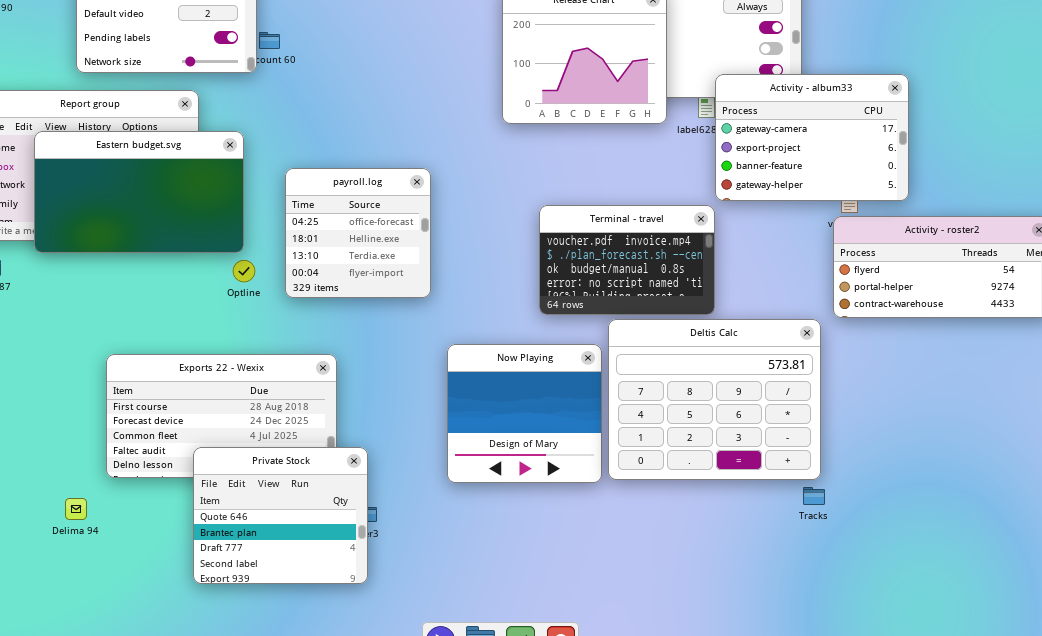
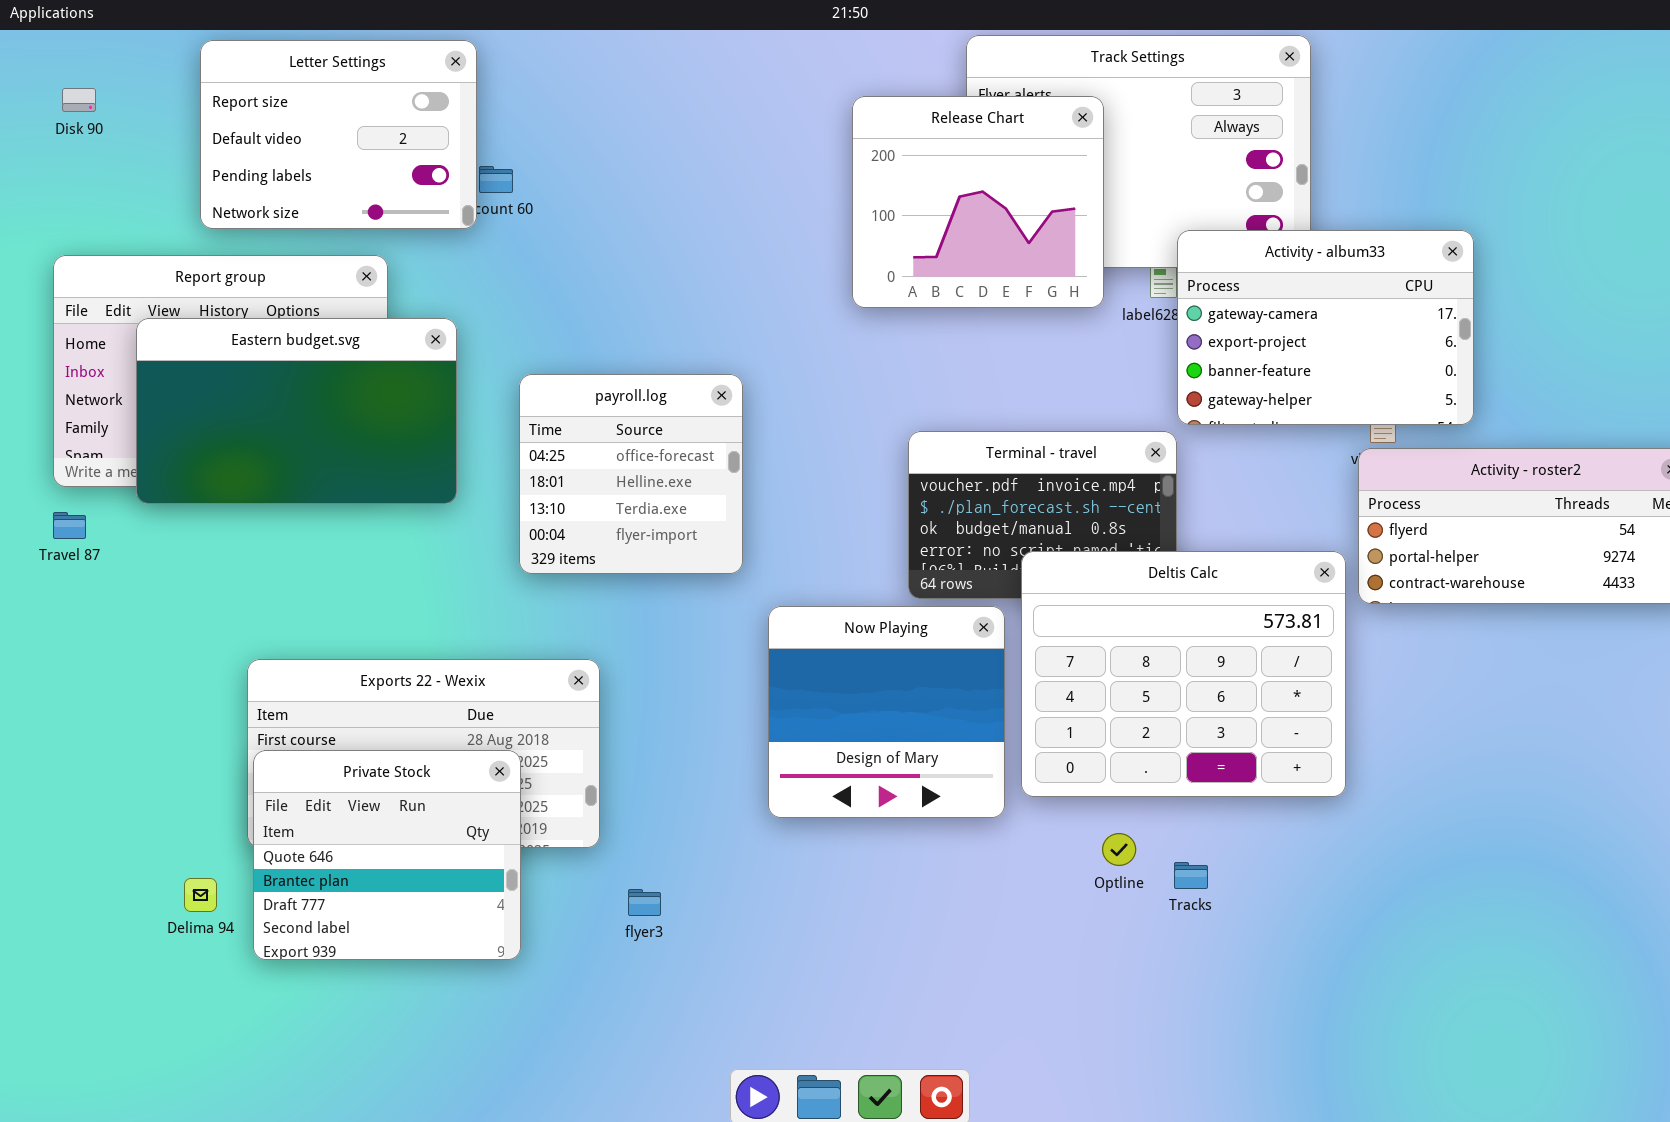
Optline: [233,260,255,282] -> [1102,833,1136,866], moved
Deltis Calc: [608,319,821,480] -> [1021,551,1346,797], moved
Now Playing: [447,344,602,483] -> [768,606,1005,818], moved
Private Stock: [193,447,368,584] -> [253,750,521,960], moved
Tracks: [803,487,825,505] -> [1174,862,1208,889], moved

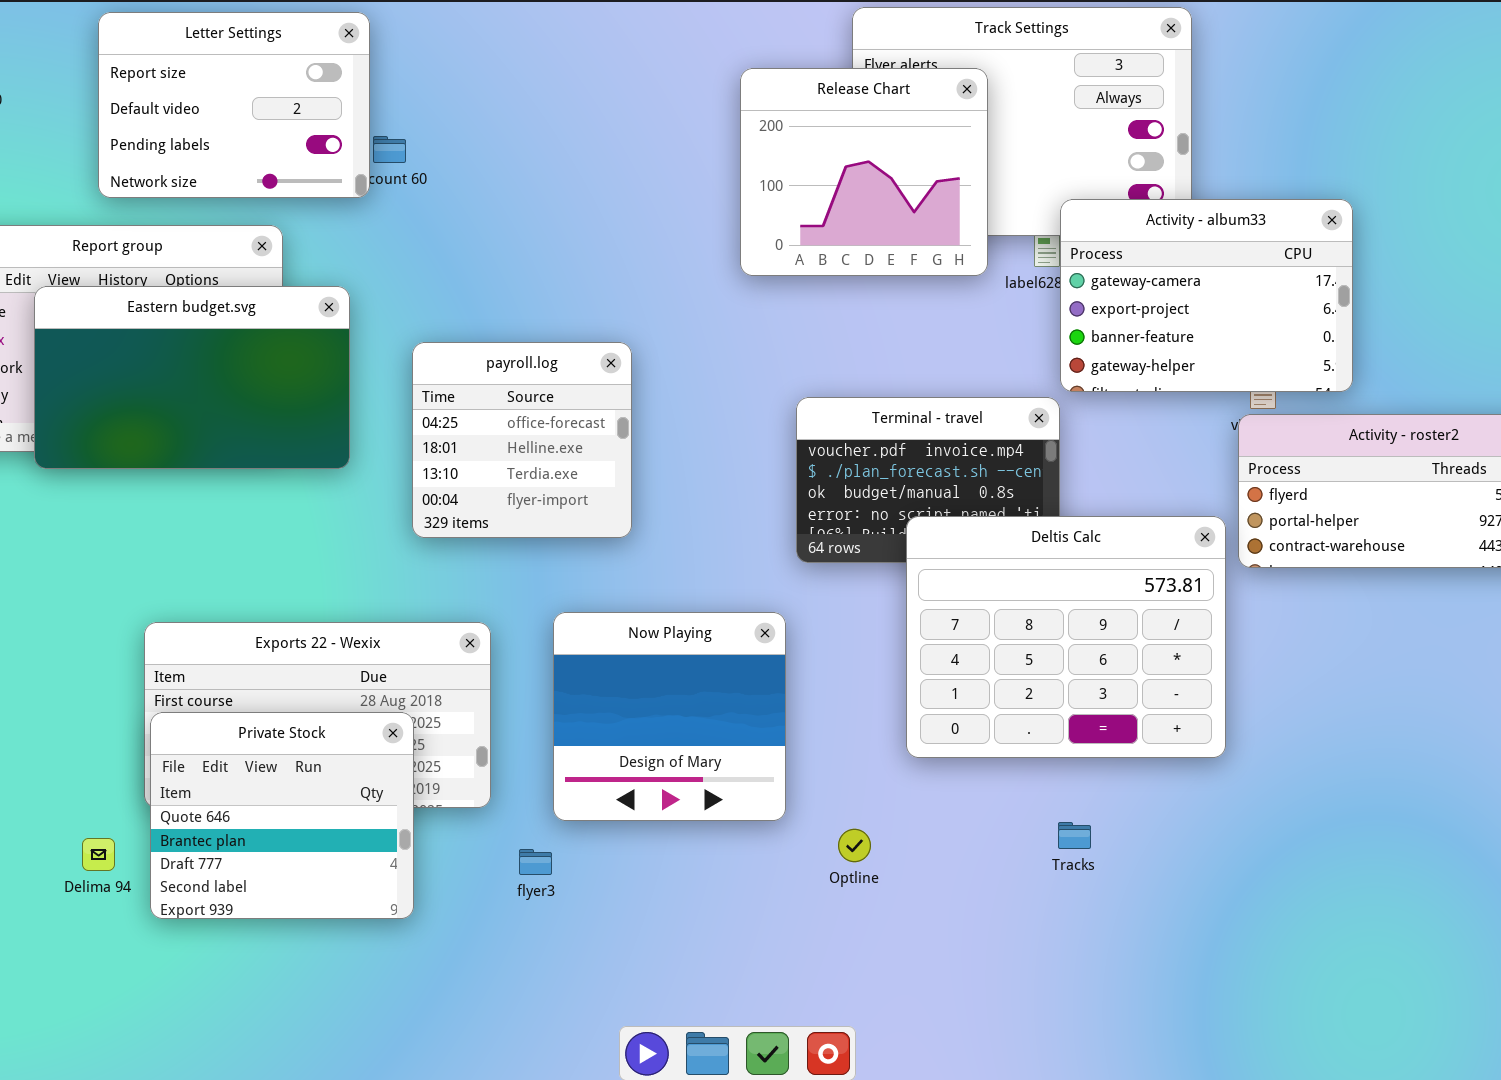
Now Playing: [768,606,1005,818] -> [553,612,786,821], moved
Optline: [1102,833,1136,866] -> [838,829,871,862], moved

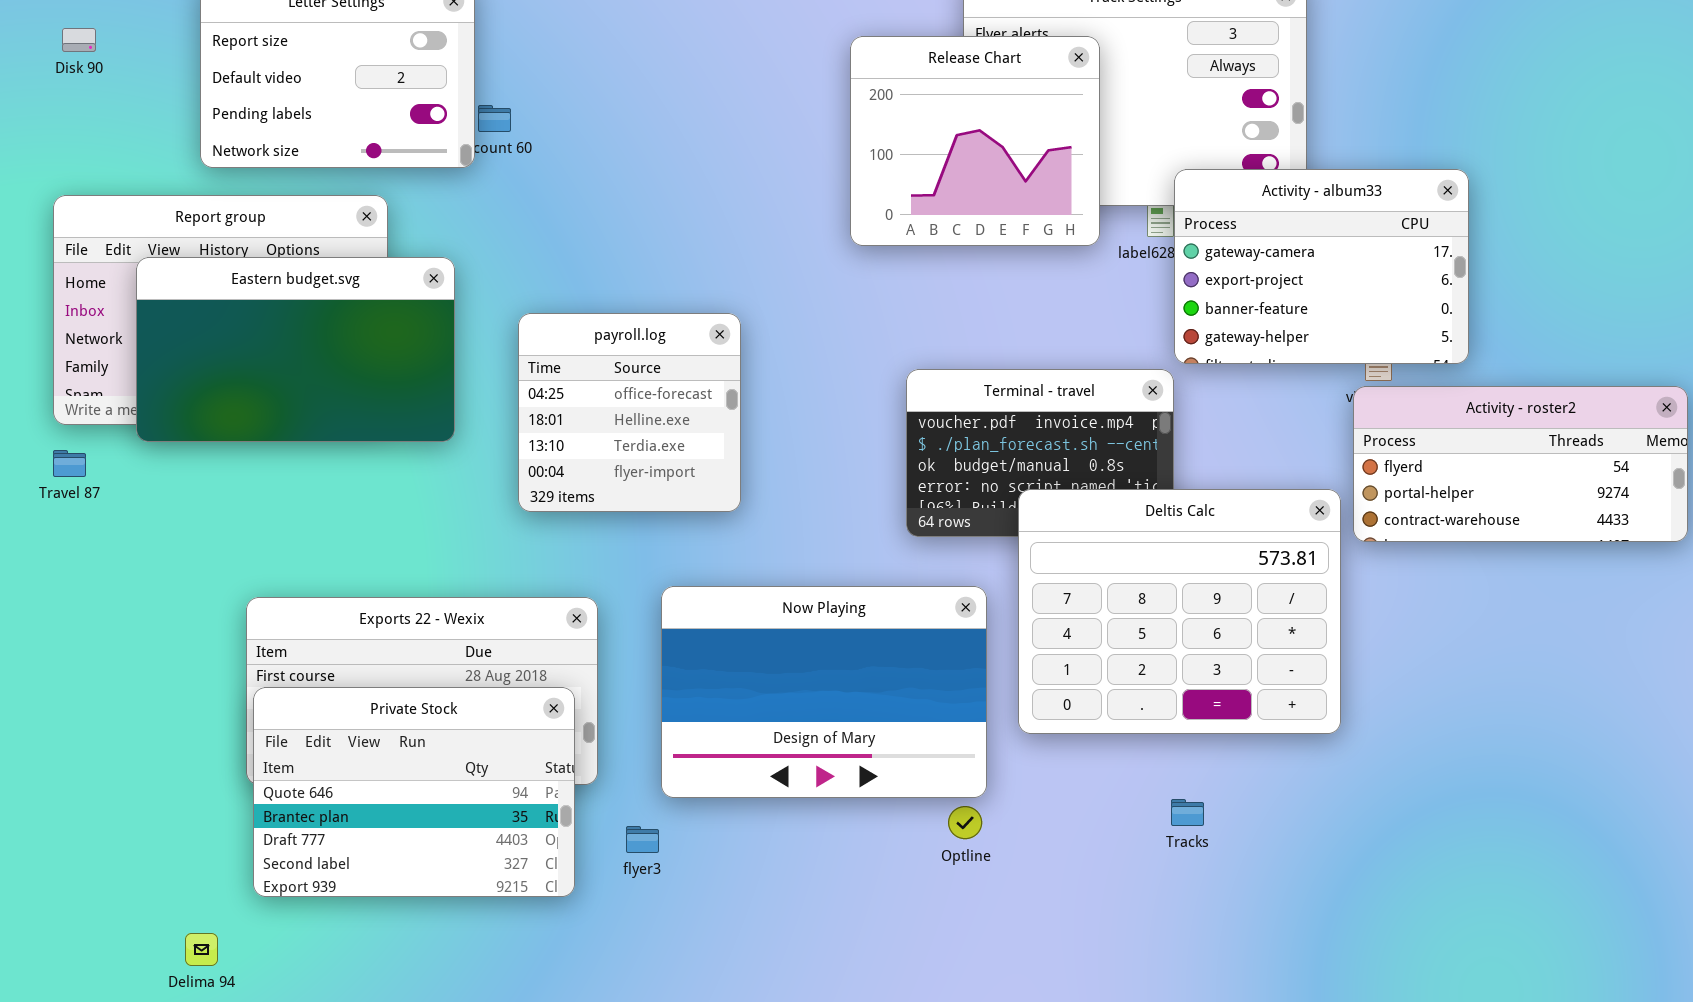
Now Playing: [553,612,786,821] -> [661,586,987,798], resized
Private Stock: [150,712,414,919] -> [253,687,575,897], resized
Delima 94: [82,838,115,871] -> [185,933,218,966], moved

